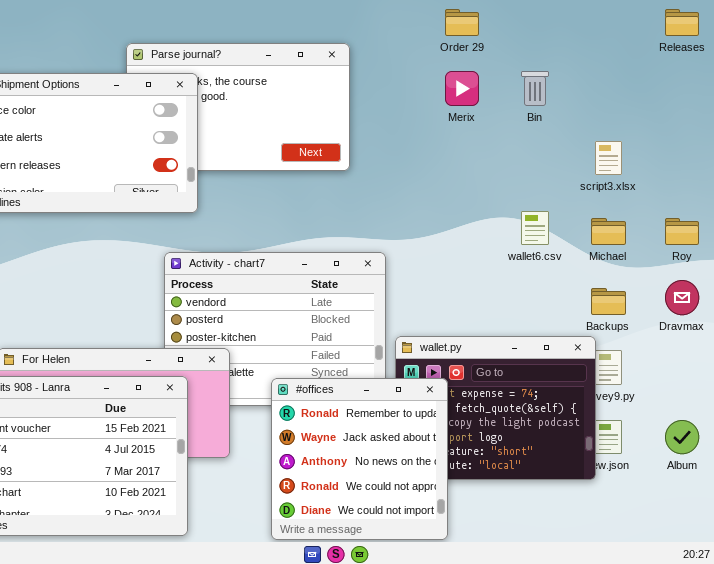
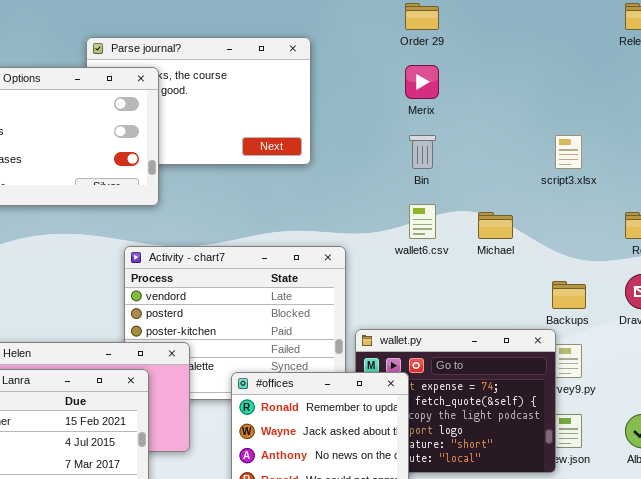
Bin: [521,71,549,106] -> [409,135,436,169], moved
wallet6.csv: [521,211,549,245] -> [409,204,436,239], moved
Michael: [591,218,626,245] -> [478,212,513,239], moved

